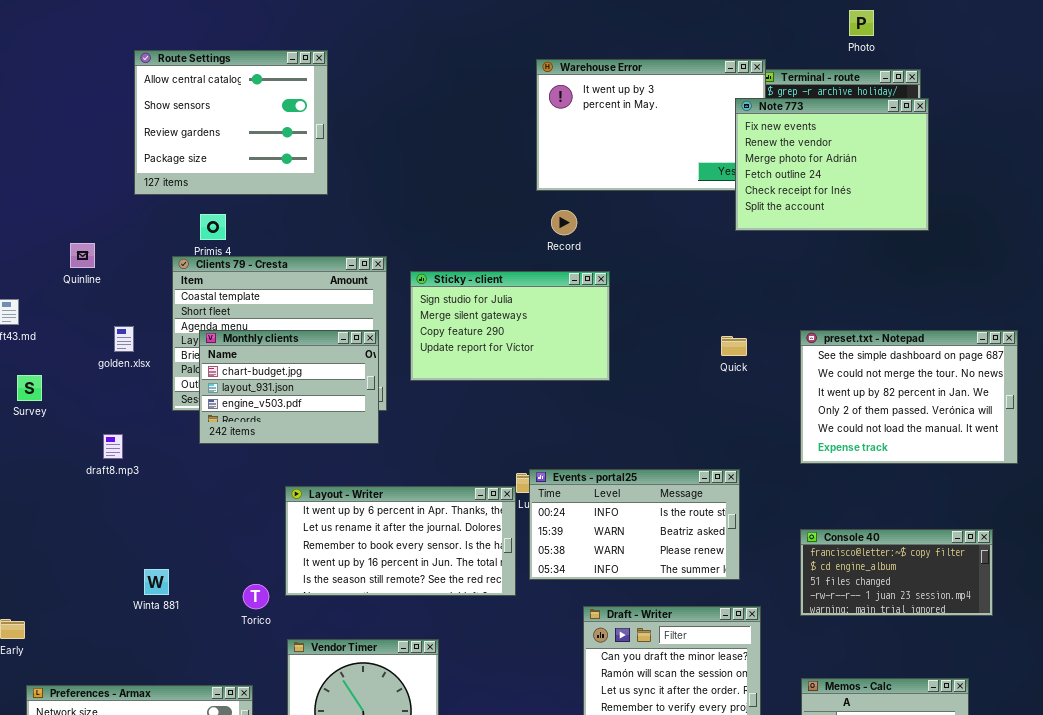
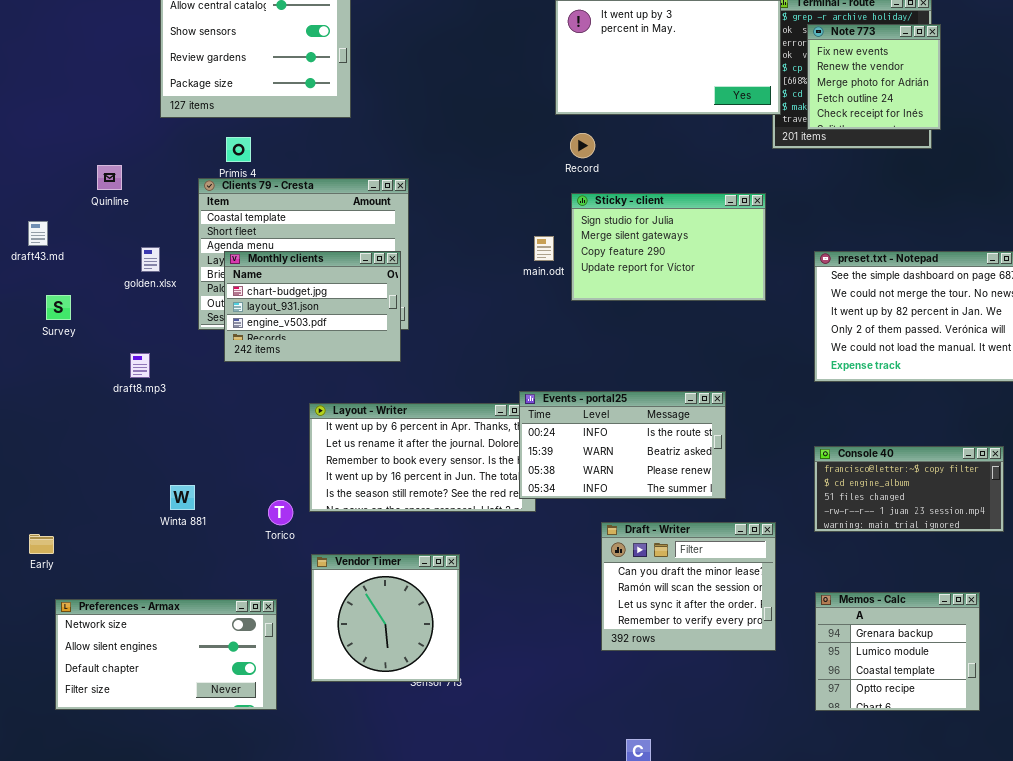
Note 773: [735,98,929,231] -> [807,24,941,130], resized
Sticky - client: [410,271,610,381] -> [571,193,766,301], moved
Events - portal25: [529,469,740,580] -> [519,391,726,499], moved

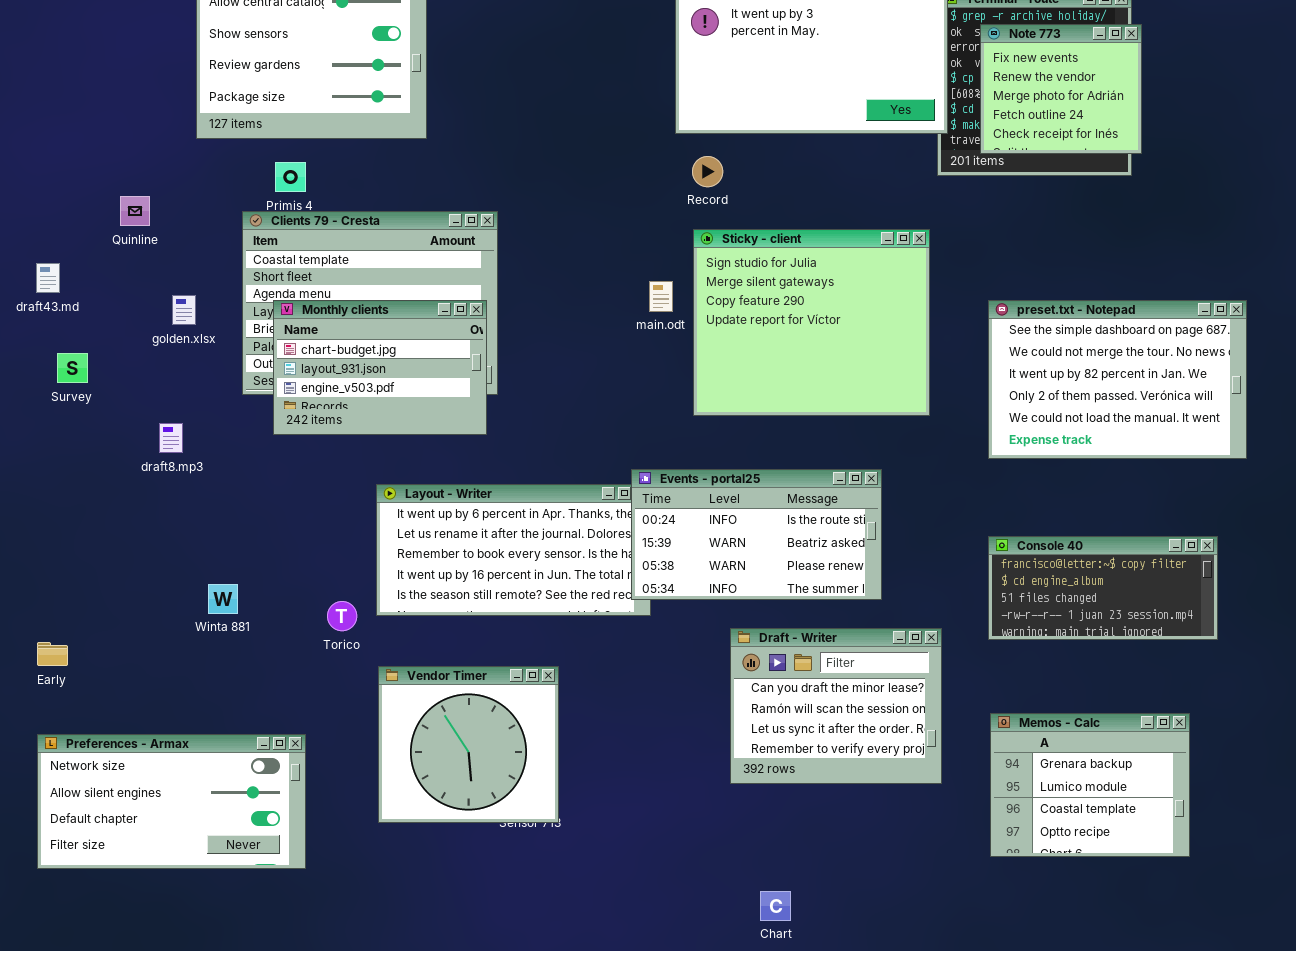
Sticky - client: [571,193,766,301] -> [693,229,930,416], resized
Preferences - Armax: [55,599,277,710] -> [37,734,306,869], moved

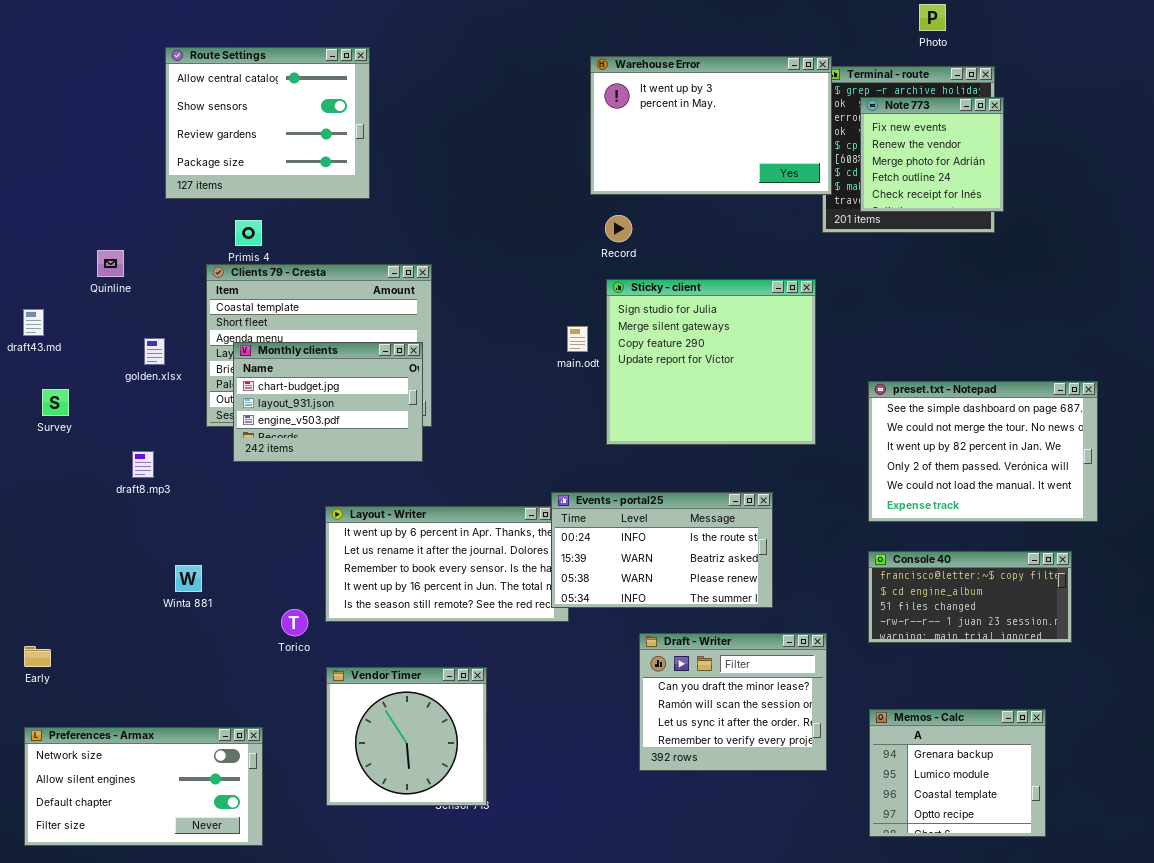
preset.txt - Notepad: [988,300,1247,459] -> [868,381,1098,522], moved
Winta 881: [208,584,238,614] -> [175,565,202,592], moved

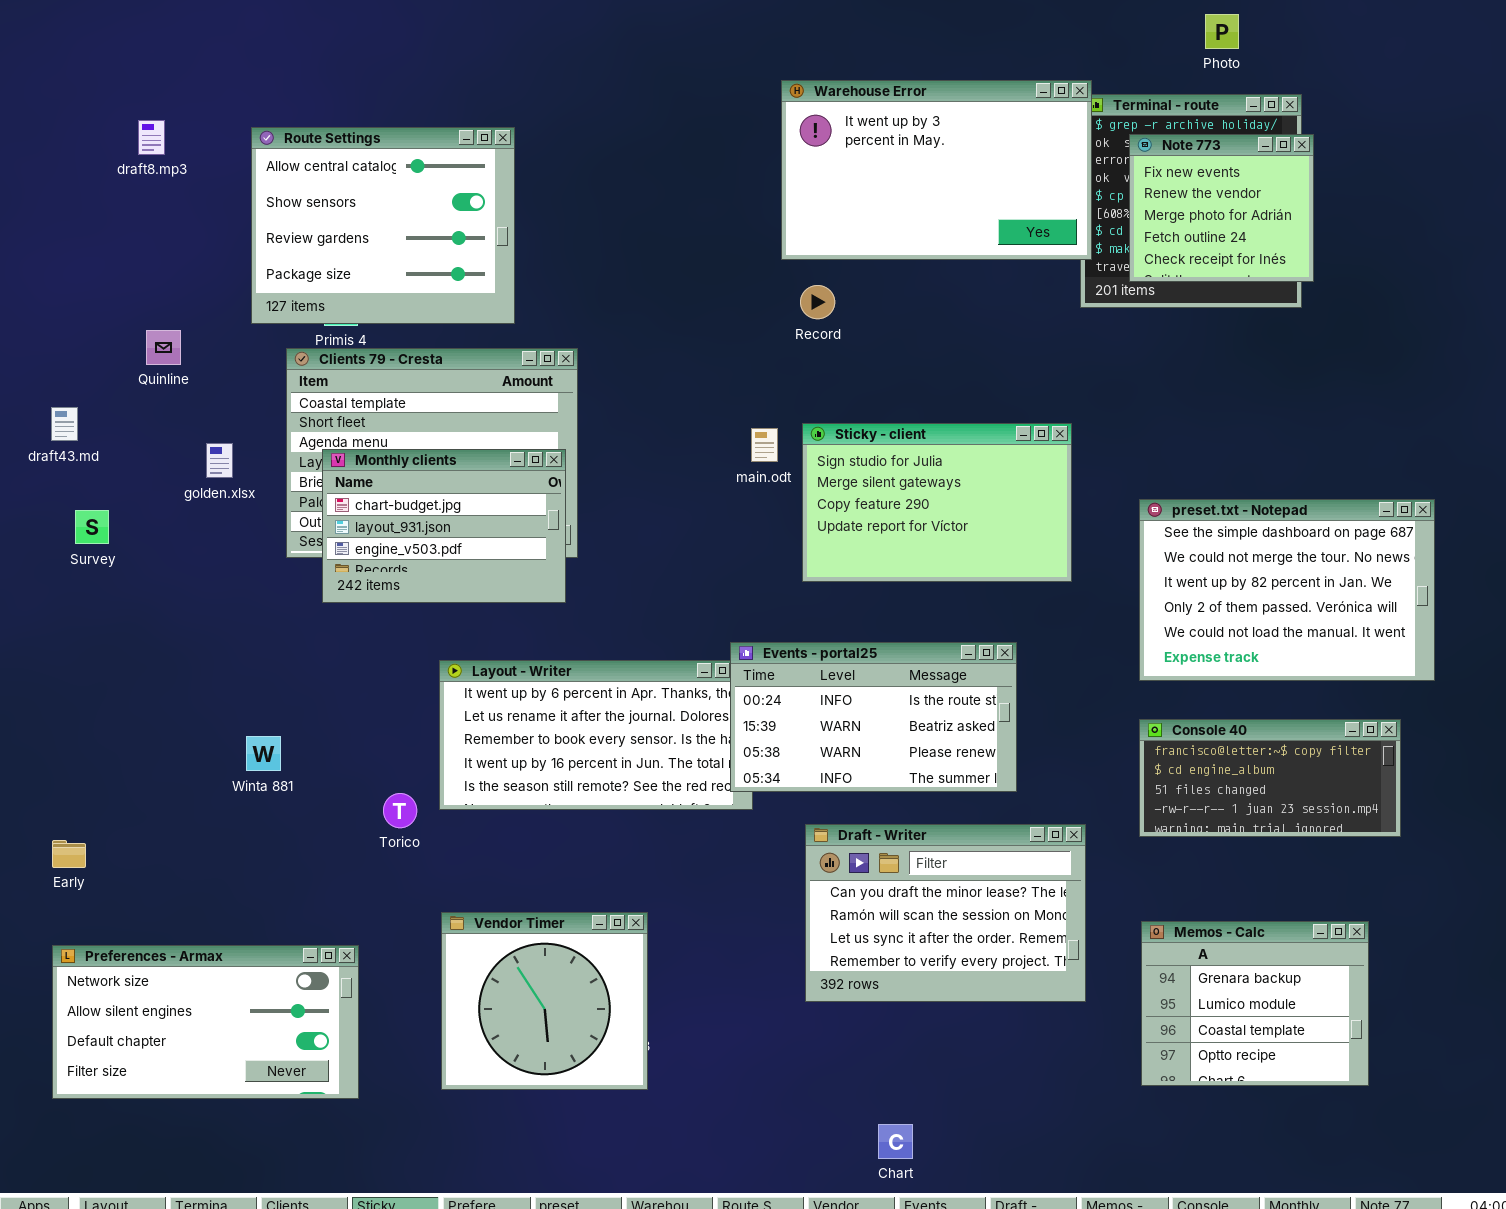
Route Settings: [165,47,370,199] -> [251,127,515,324], moved
Sticky - client: [606,279,816,445] -> [802,423,1072,582], resized
draft8.mp3: [132,451,154,478] -> [138,120,165,155], moved
Draft - Writer: [639,633,827,771] -> [805,824,1086,1002], resized
Vendor Timer: [326,667,487,806] -> [441,912,648,1090], moved

